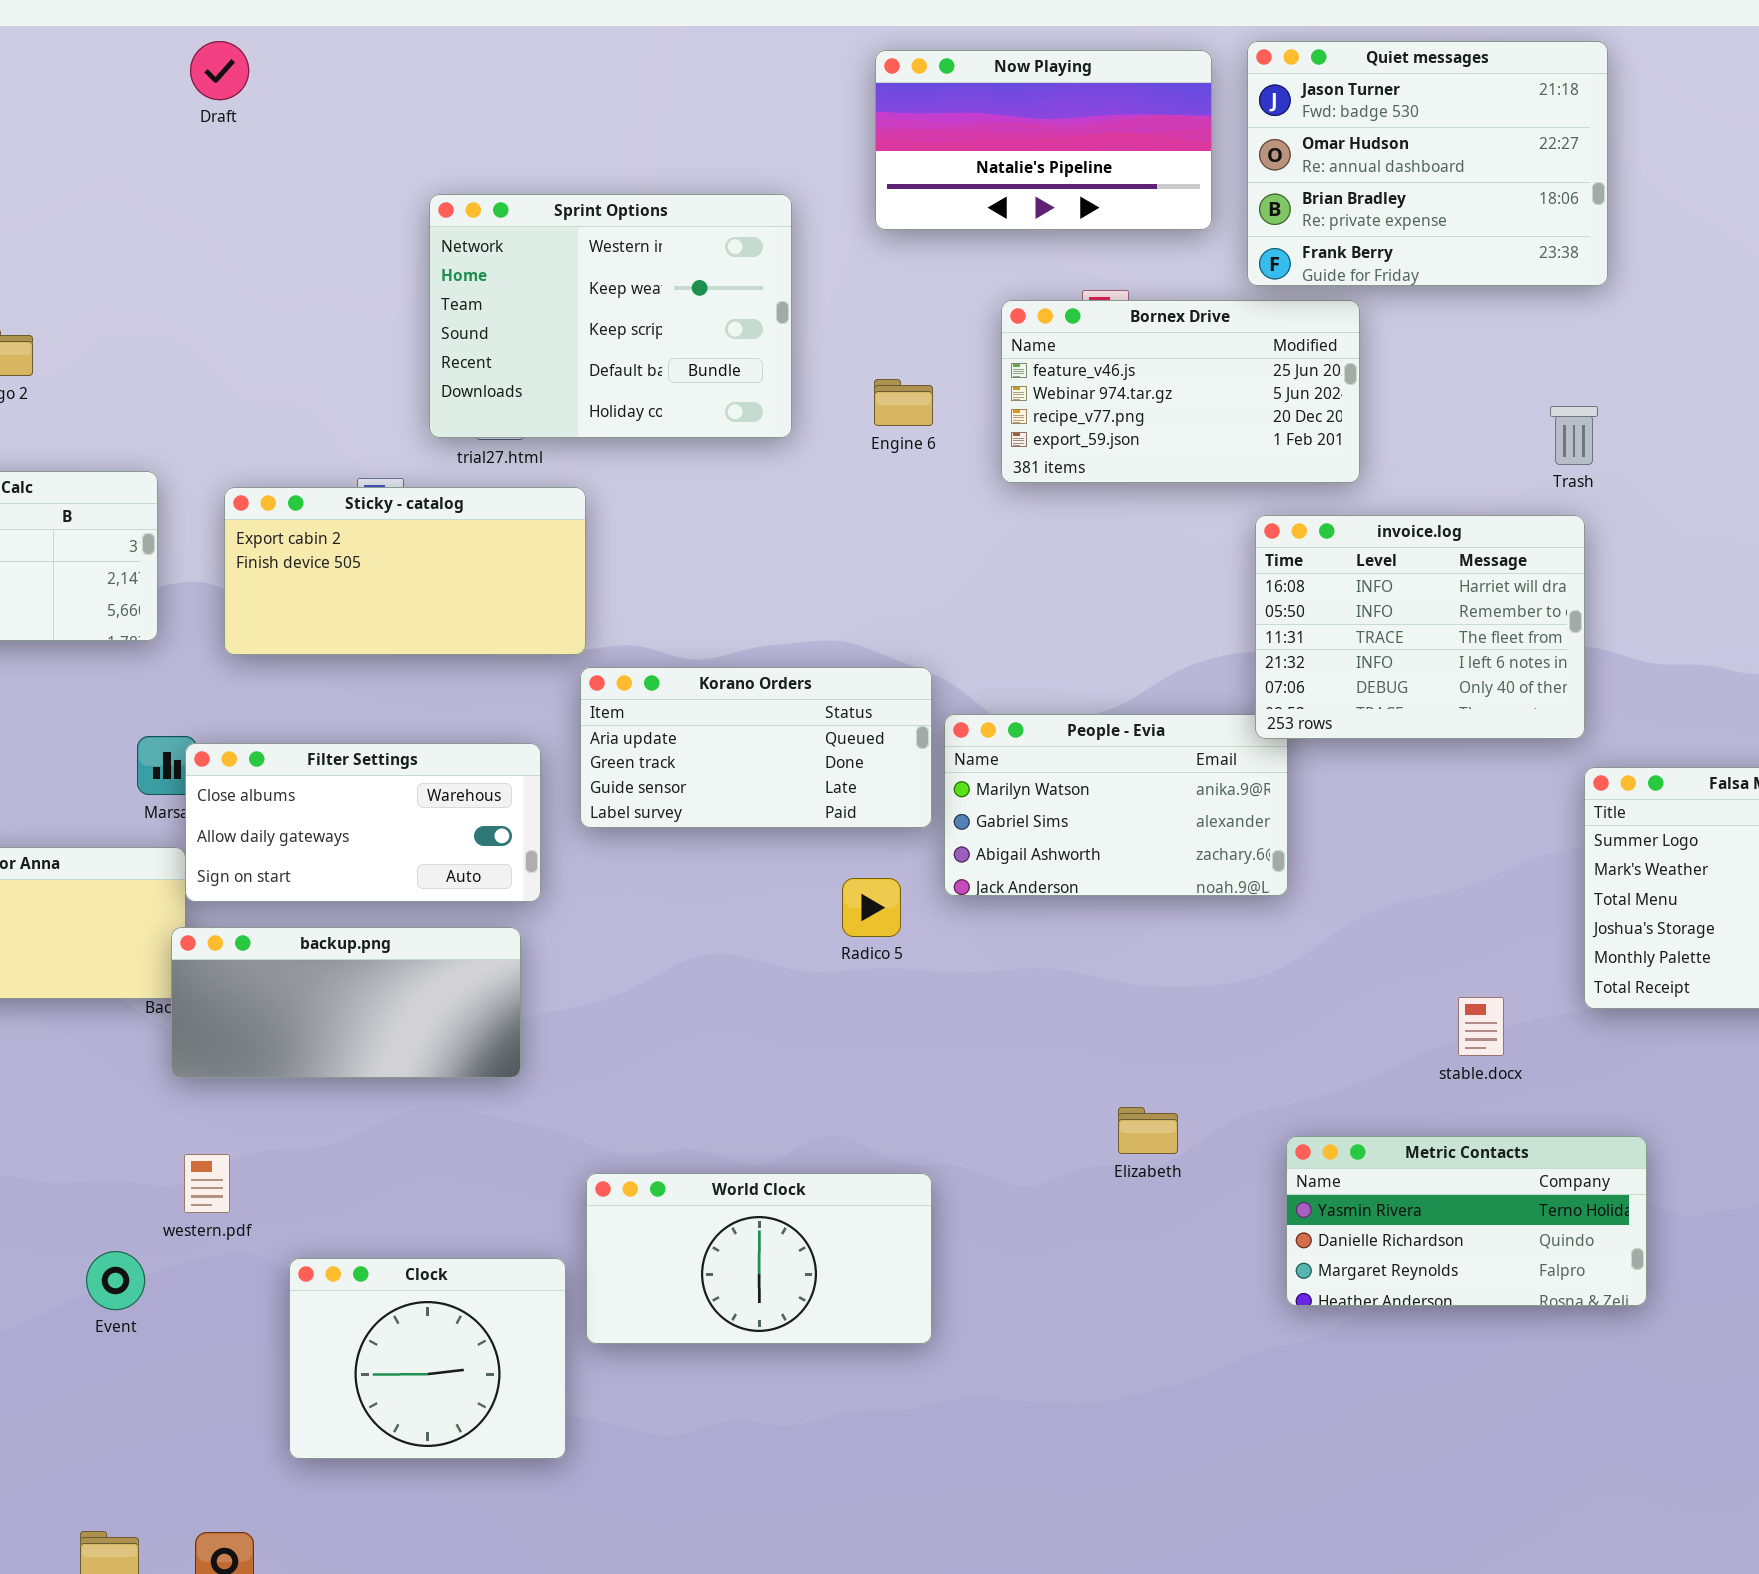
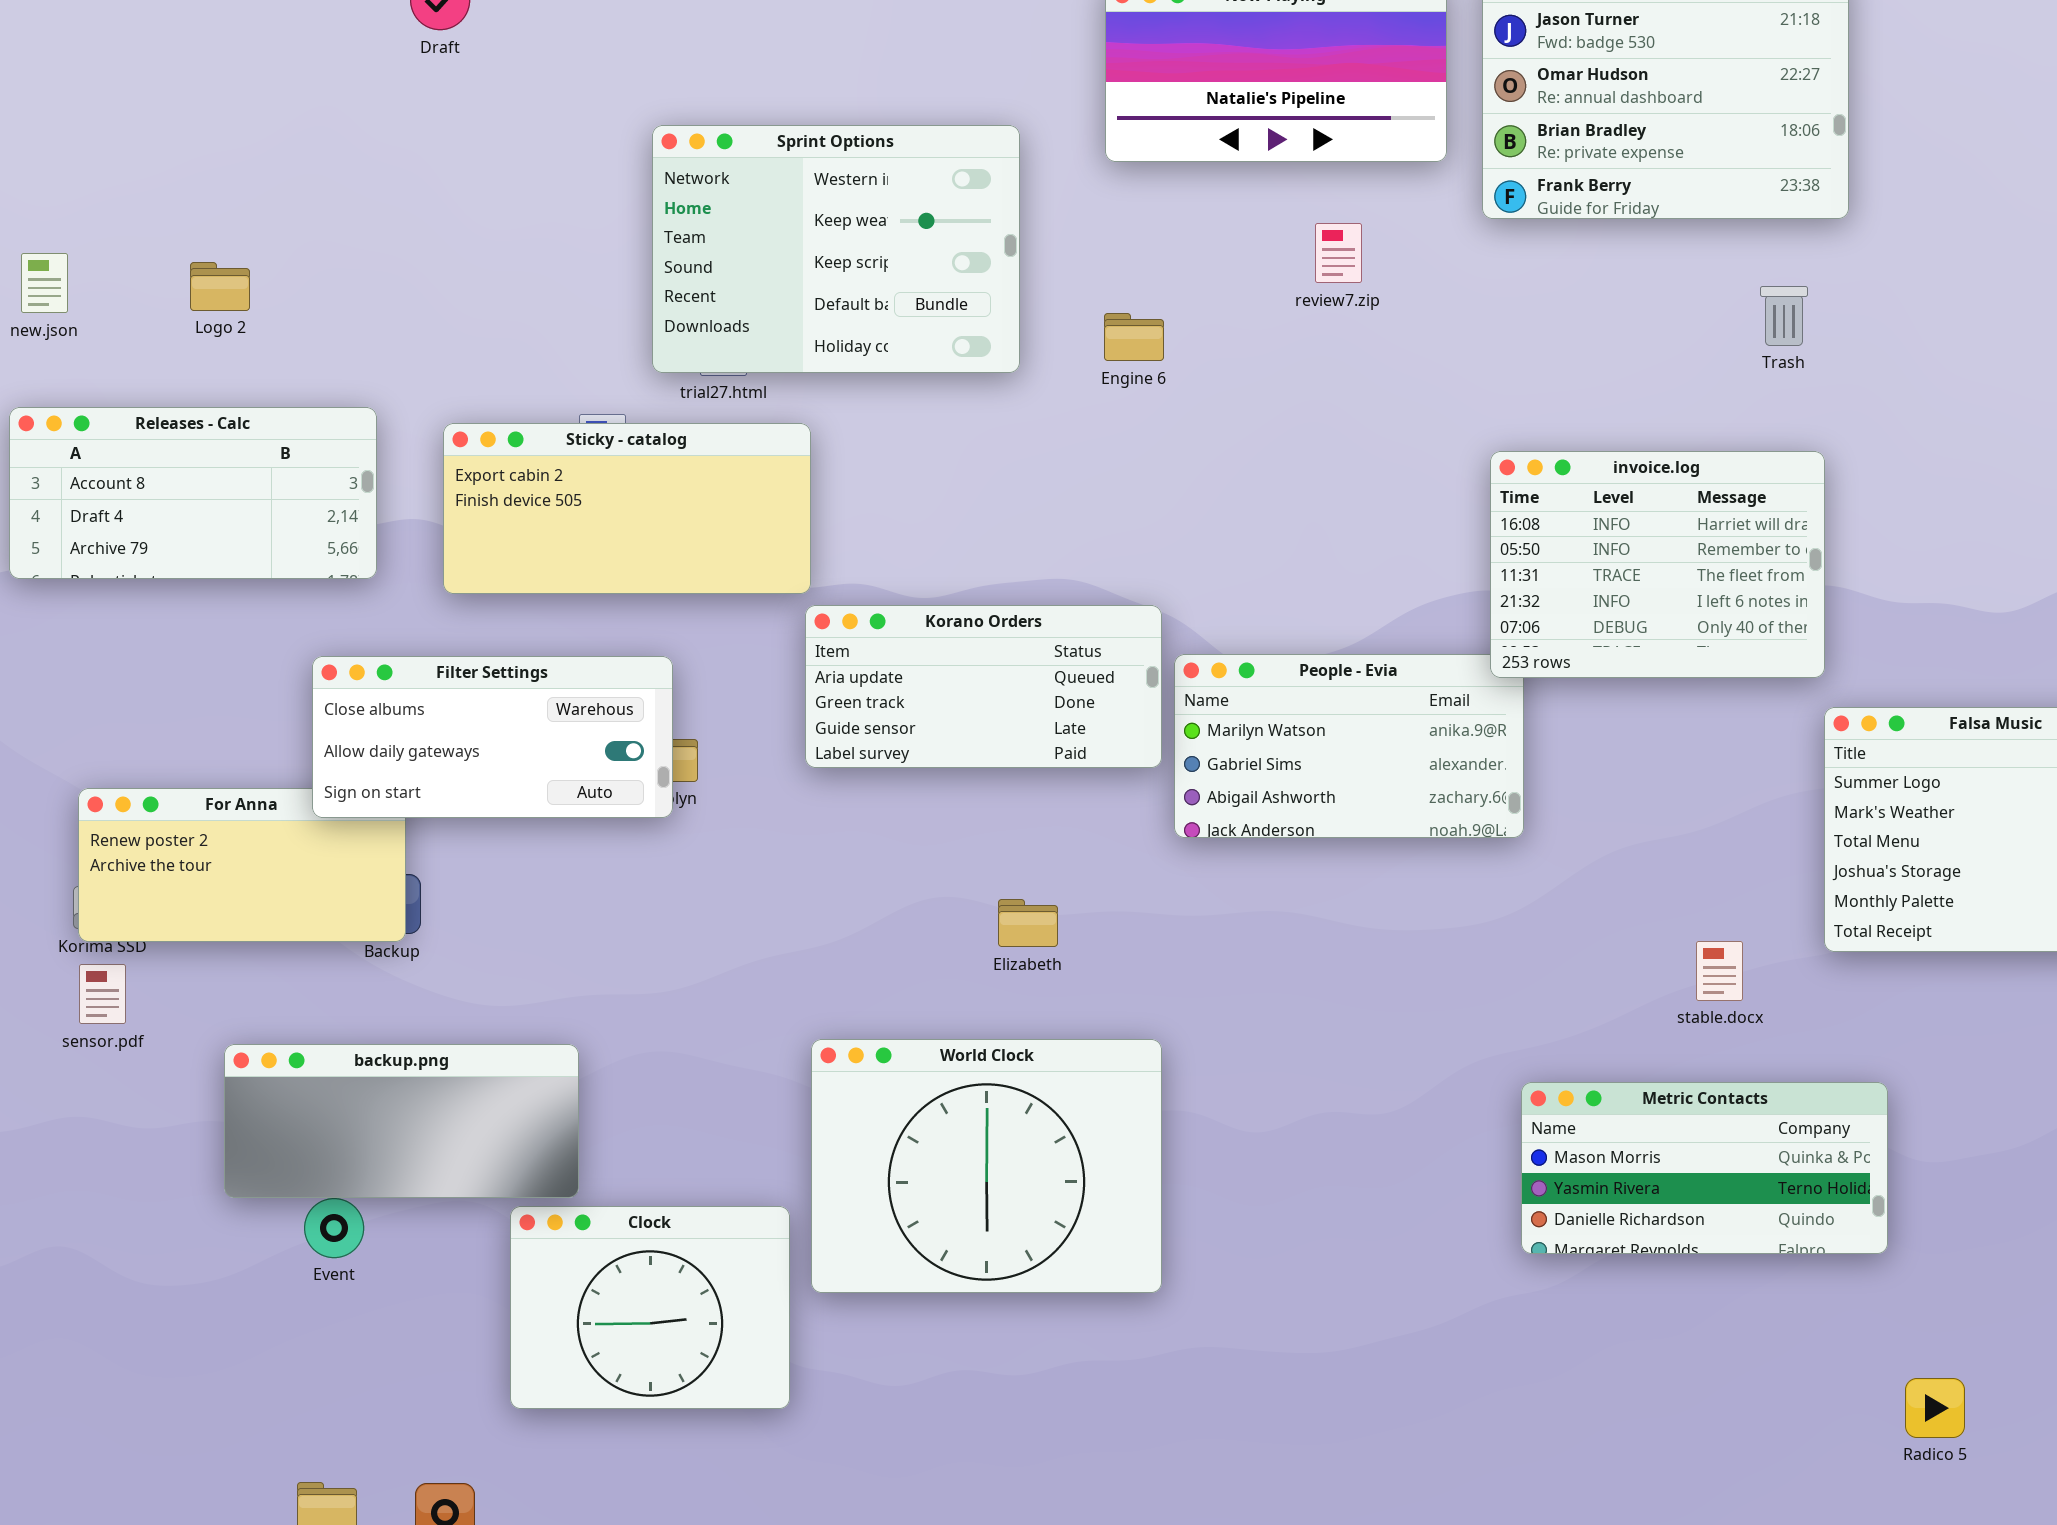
Bornex Drive: [1001,300,1360,483] -> none, closed
Trash: [1550,406,1598,465] -> [1760,286,1808,346], moved
Filter Settings: [185,743,541,902] -> [312,656,673,818], moved
Radico 5: [842,878,901,937] -> [1905,1378,1965,1438], moved
backup.png: [171,927,521,1078] -> [224,1044,579,1198], moved
Elizabeth: [1118,1107,1178,1154] -> [998,899,1058,947], moved
Metric Contacts: [1286,1136,1647,1306] -> [1521,1082,1888,1254], scrolled up 1 row
World Clock: [586,1173,932,1344] -> [811,1039,1162,1293], resized

